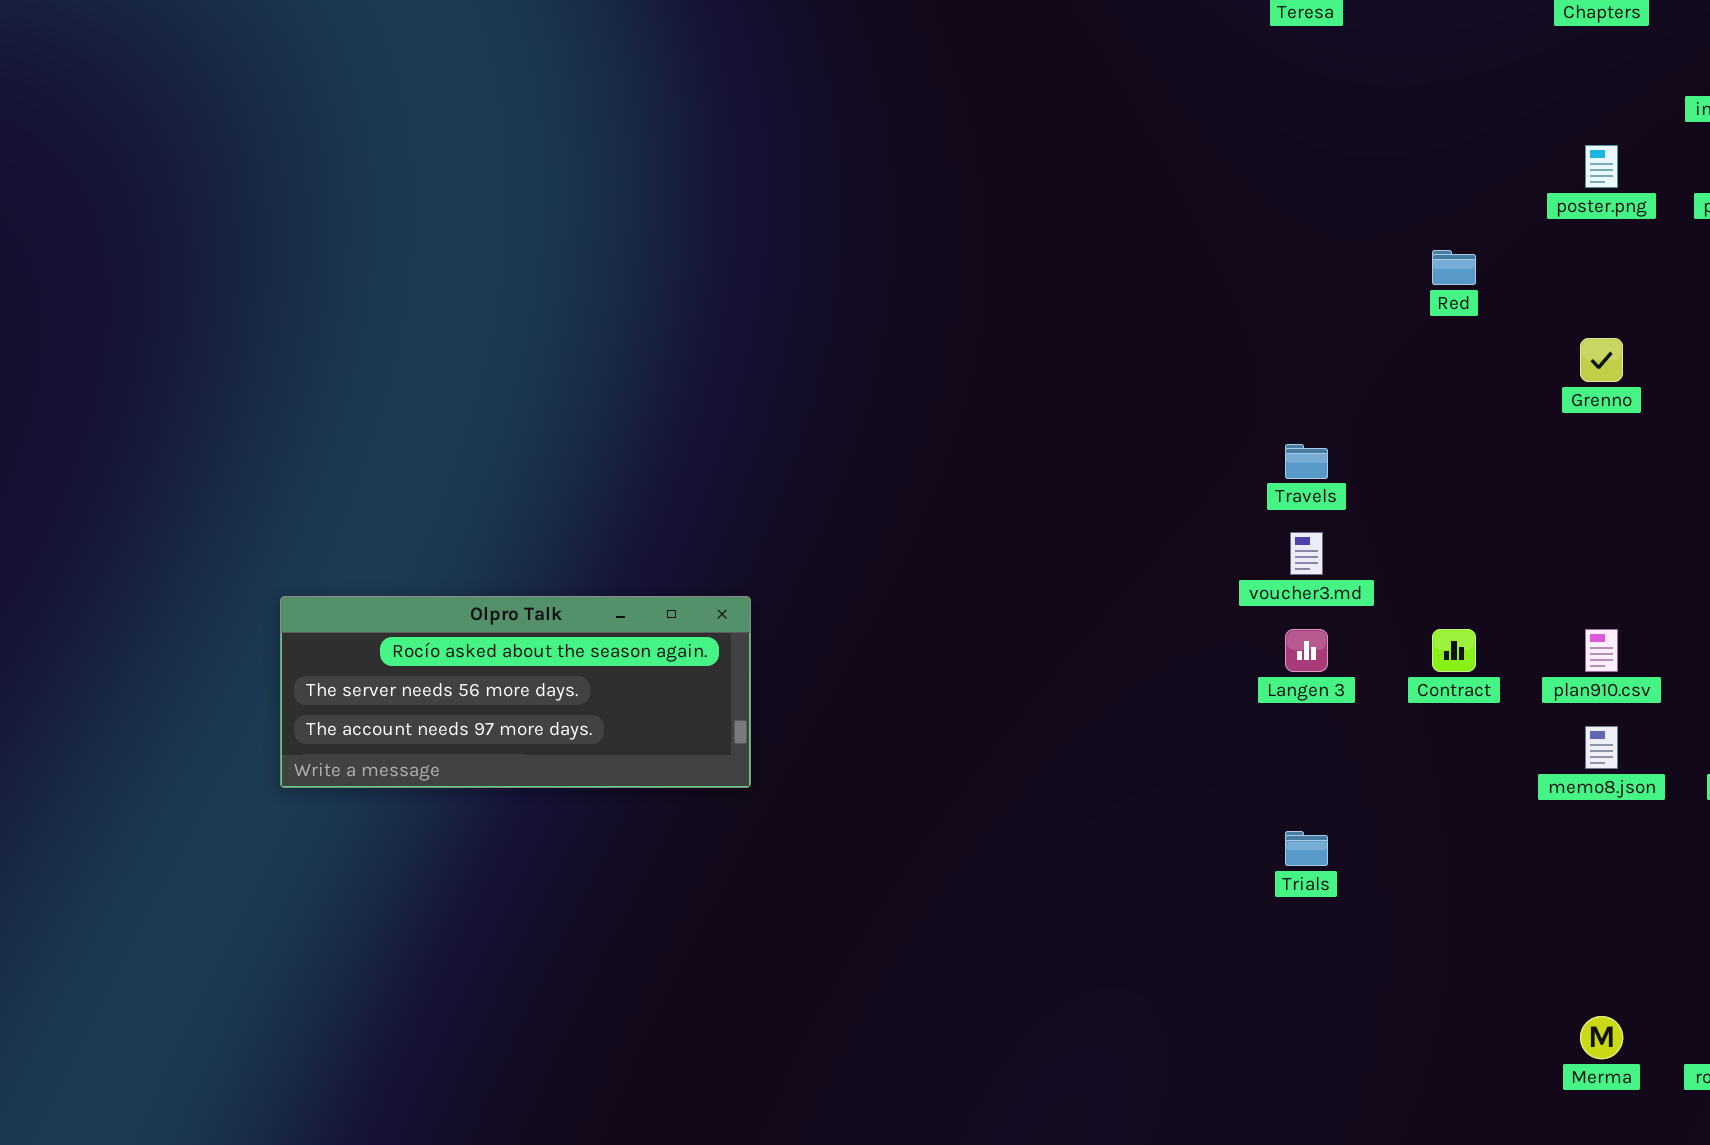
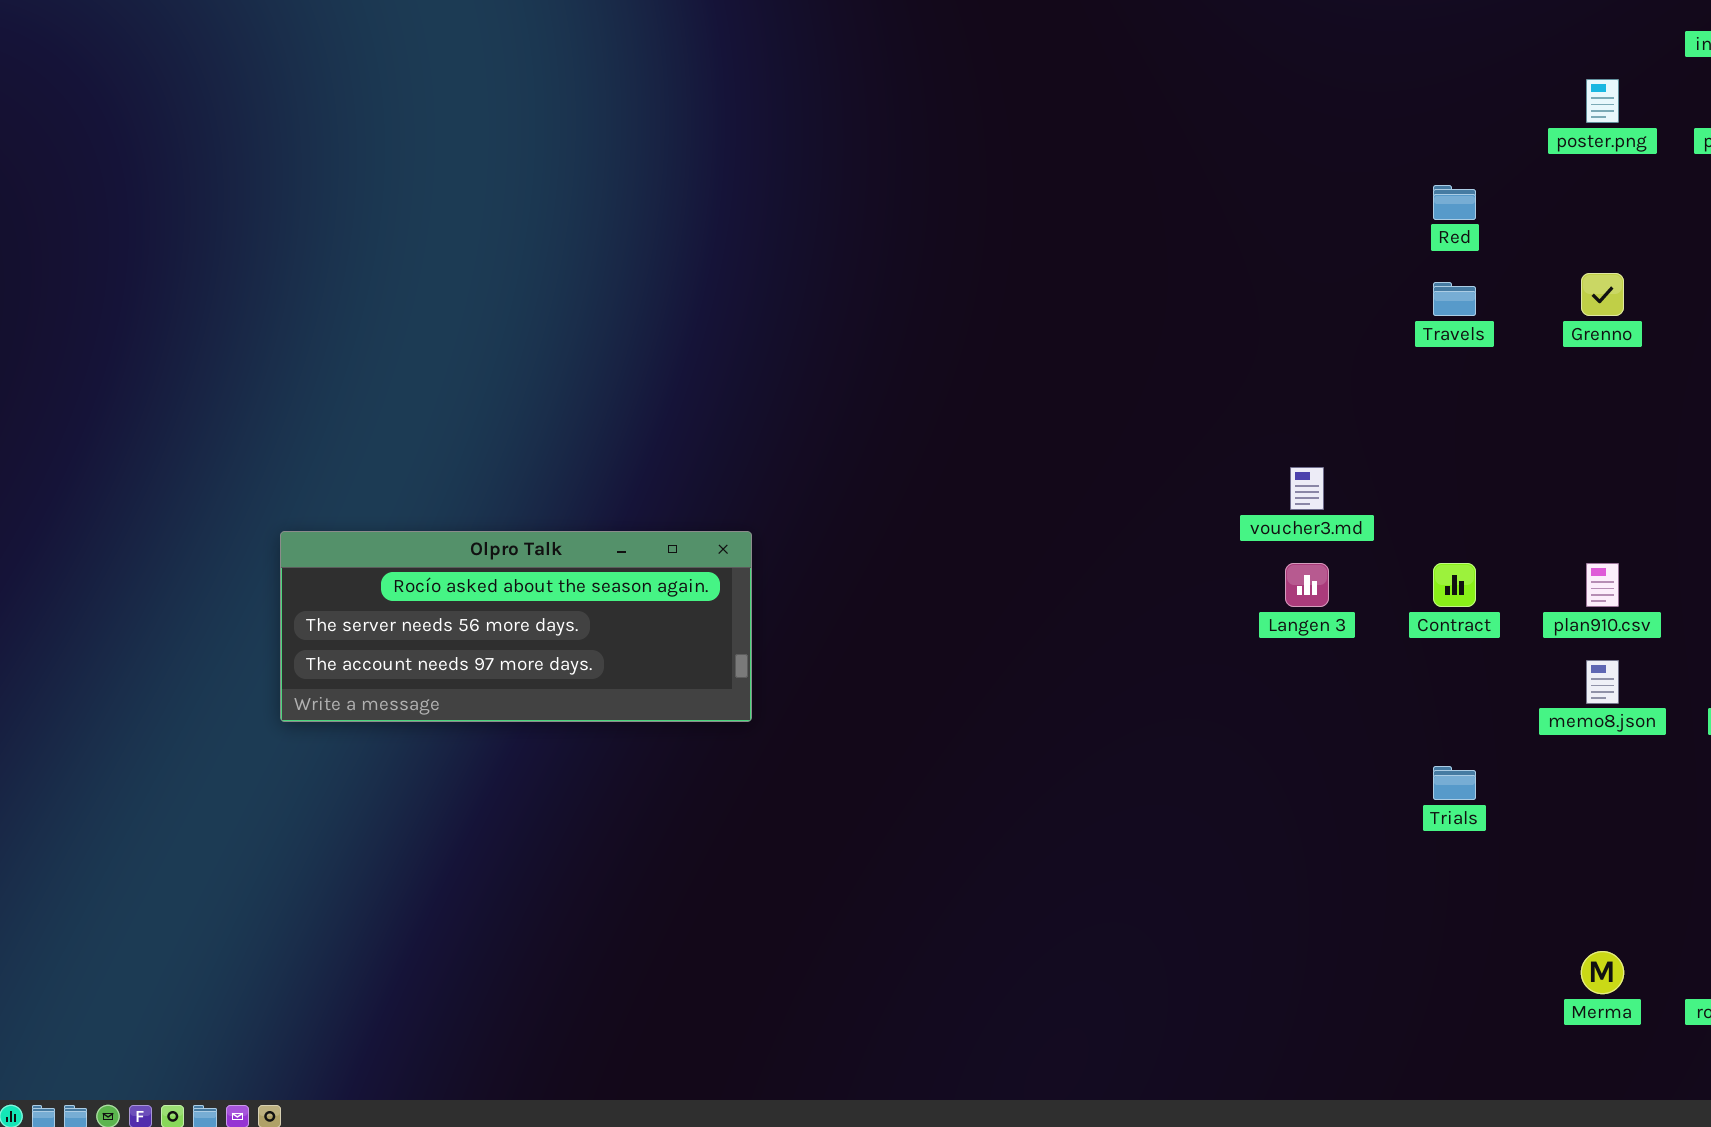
Travels: [1285,444,1328,479] -> [1433,282,1476,316], moved
Trials: [1285,831,1328,866] -> [1433,766,1476,800], moved

